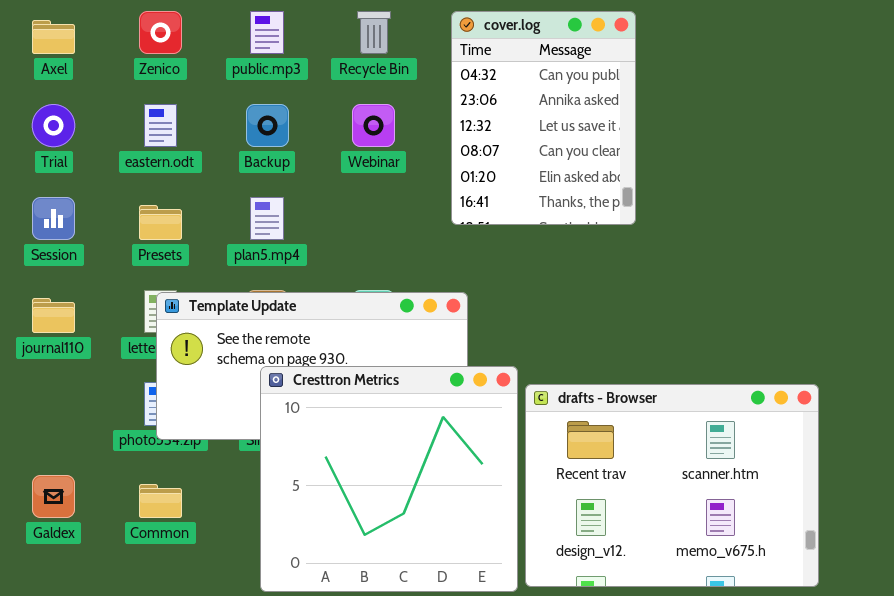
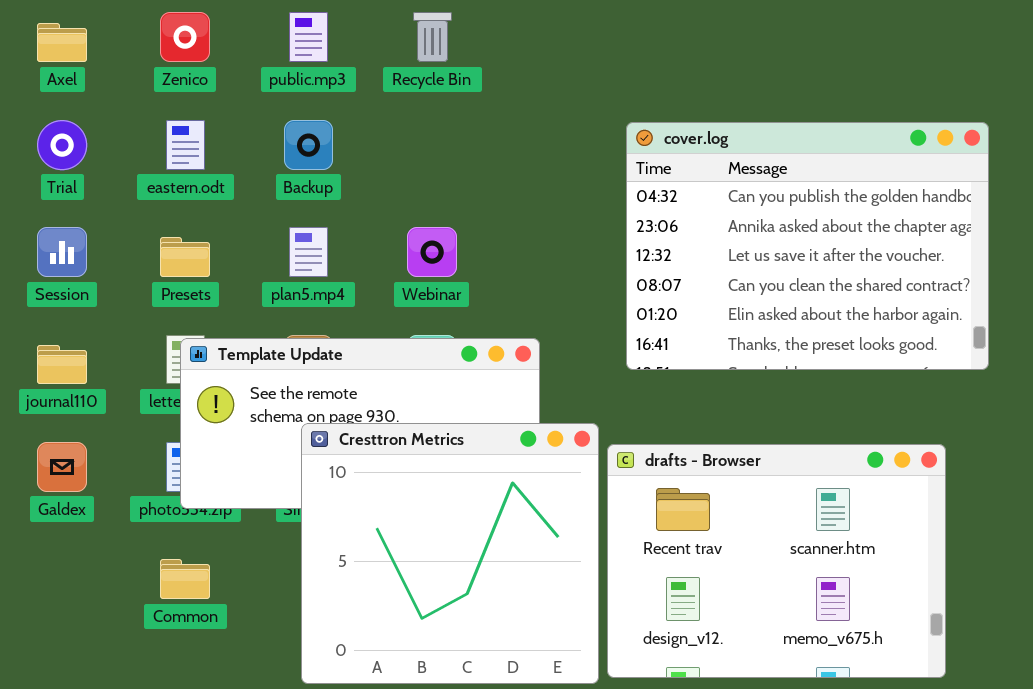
cover.log: [451,11,636,225] -> [626,122,989,370], moved, resized
Webinar: [352,104,395,147] -> [407,227,457,277], moved
Galdex: [32,475,75,518] -> [37,442,87,492], moved

